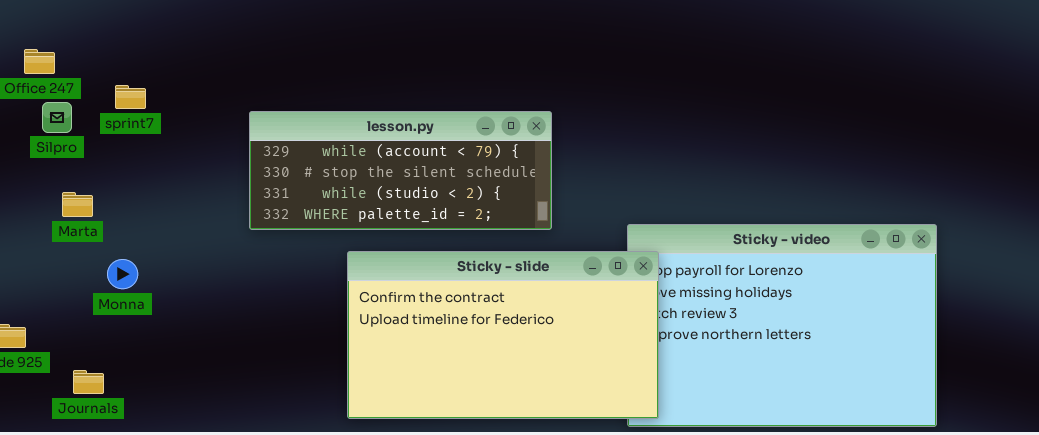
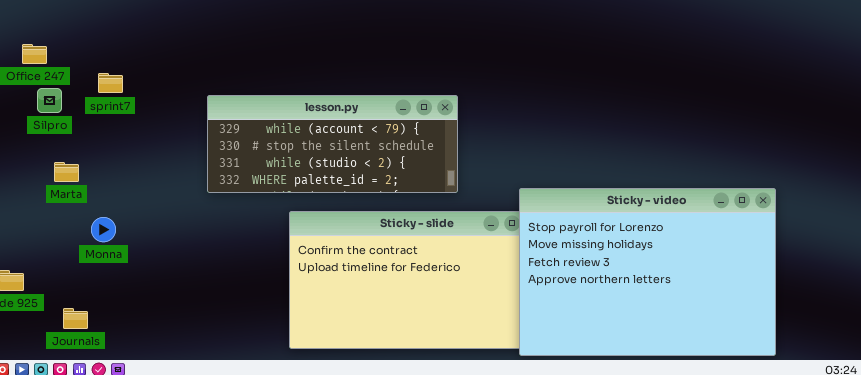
Sticky - video: [627,224,937,427] -> [519,188,776,356], raised

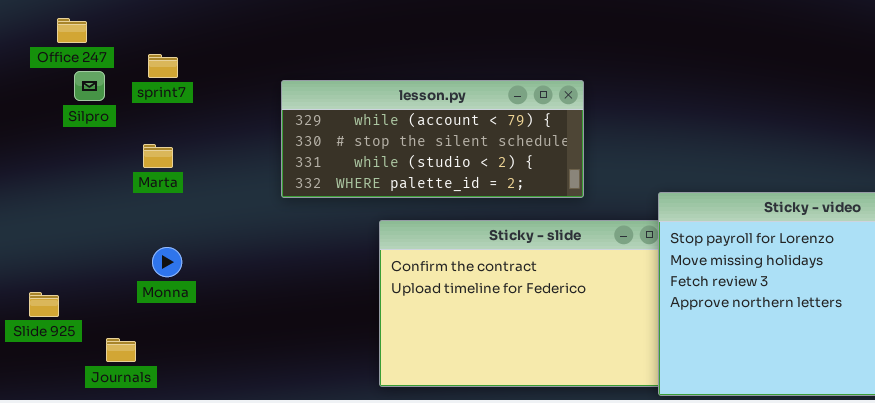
Marta: [54,162,79,182] -> [143,144,173,168], moved
Monna: [91,217,116,242] -> [152,247,182,277], moved

